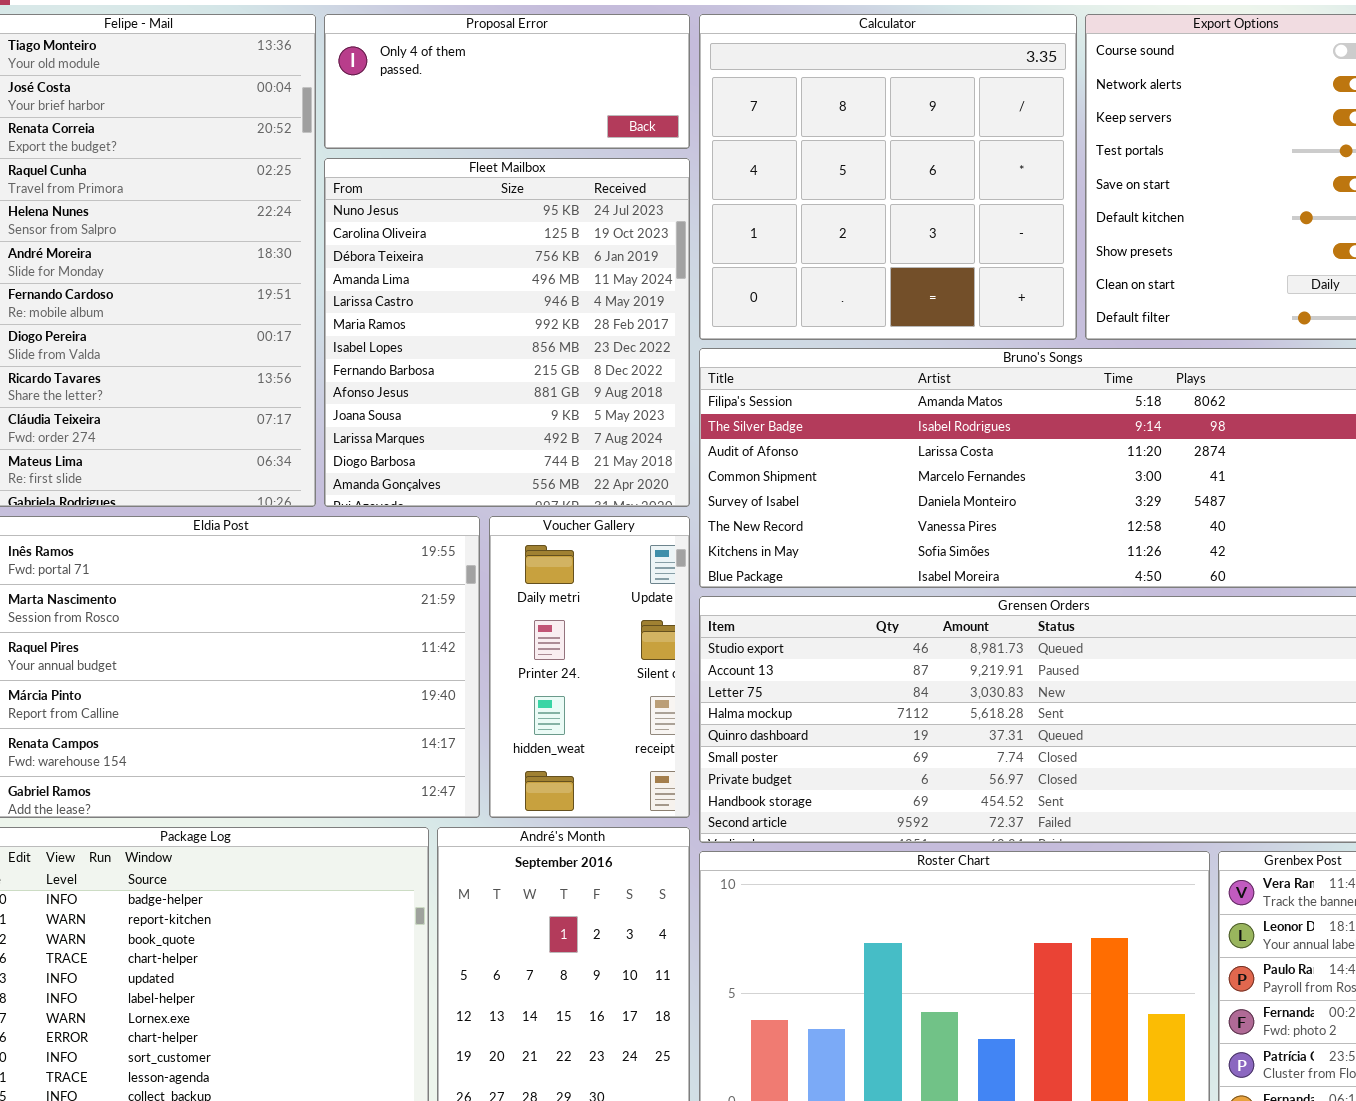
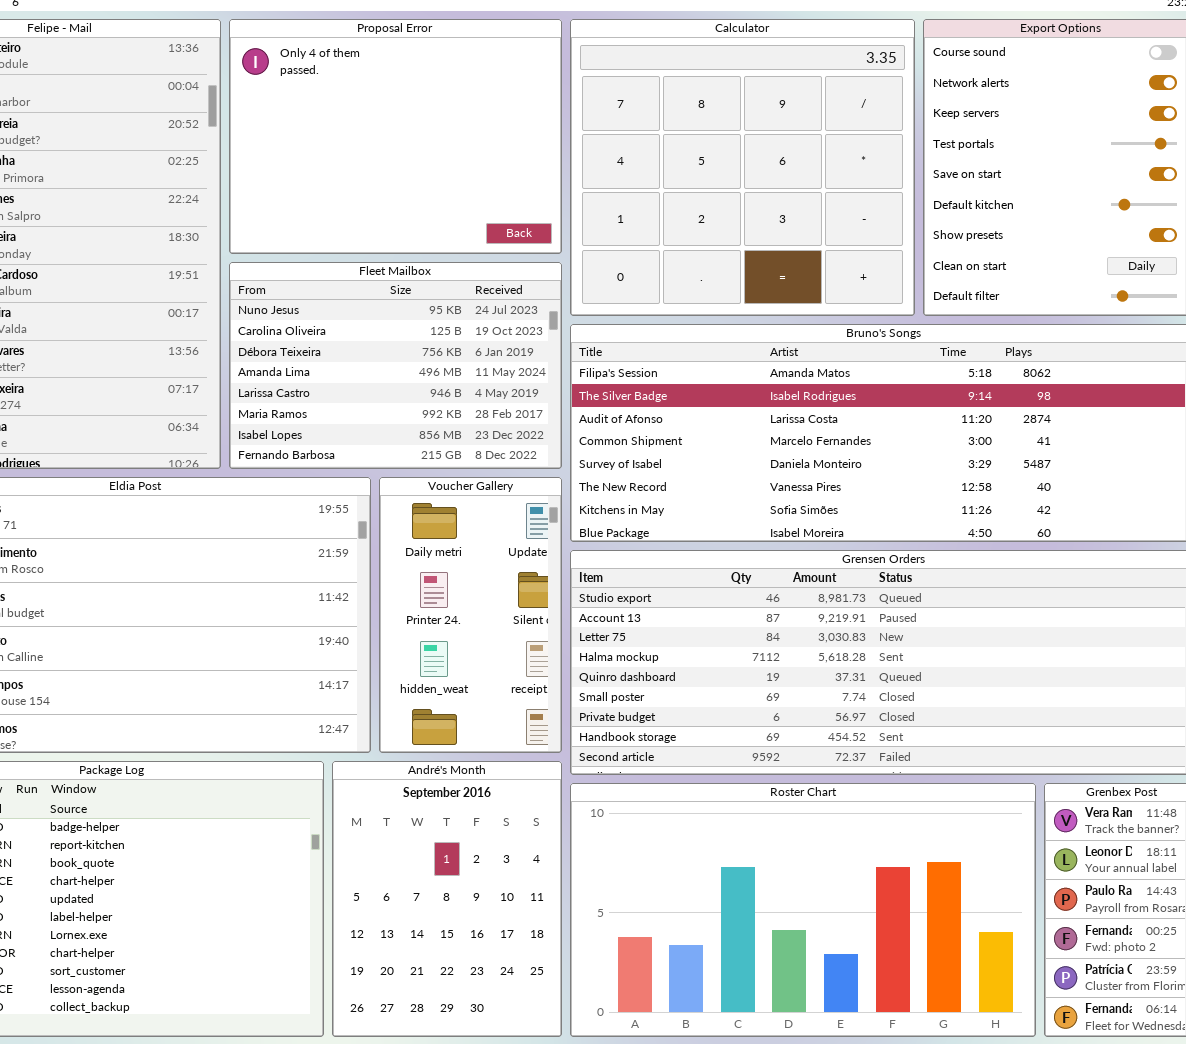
Proposal Error: [324,14,690,149] -> [229,19,562,254], resized
Fleet Mailbox: [324,158,690,507] -> [229,262,562,469], resized

